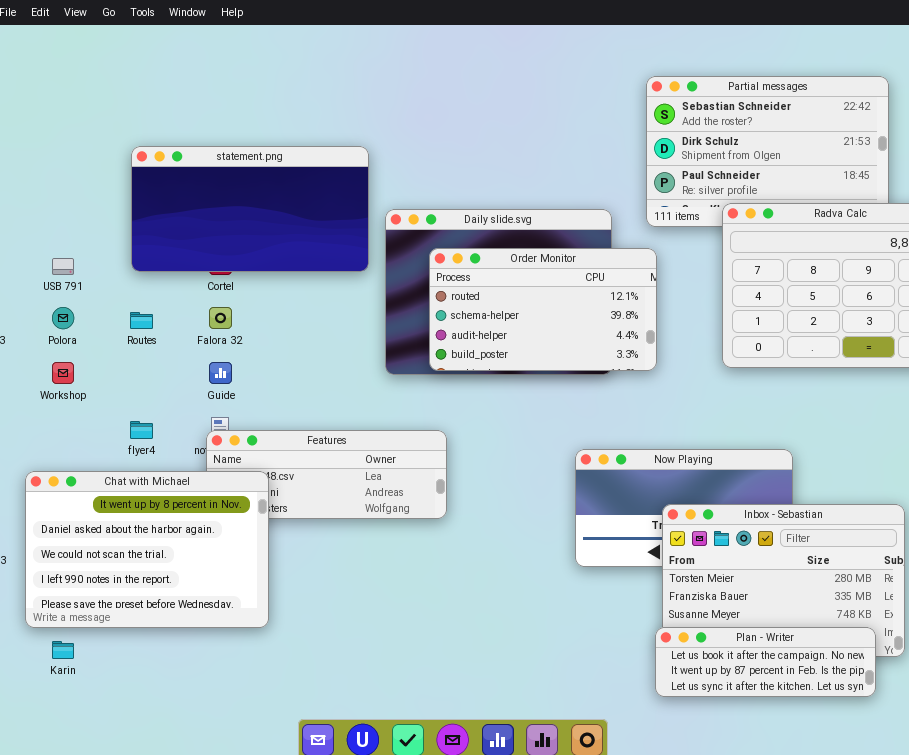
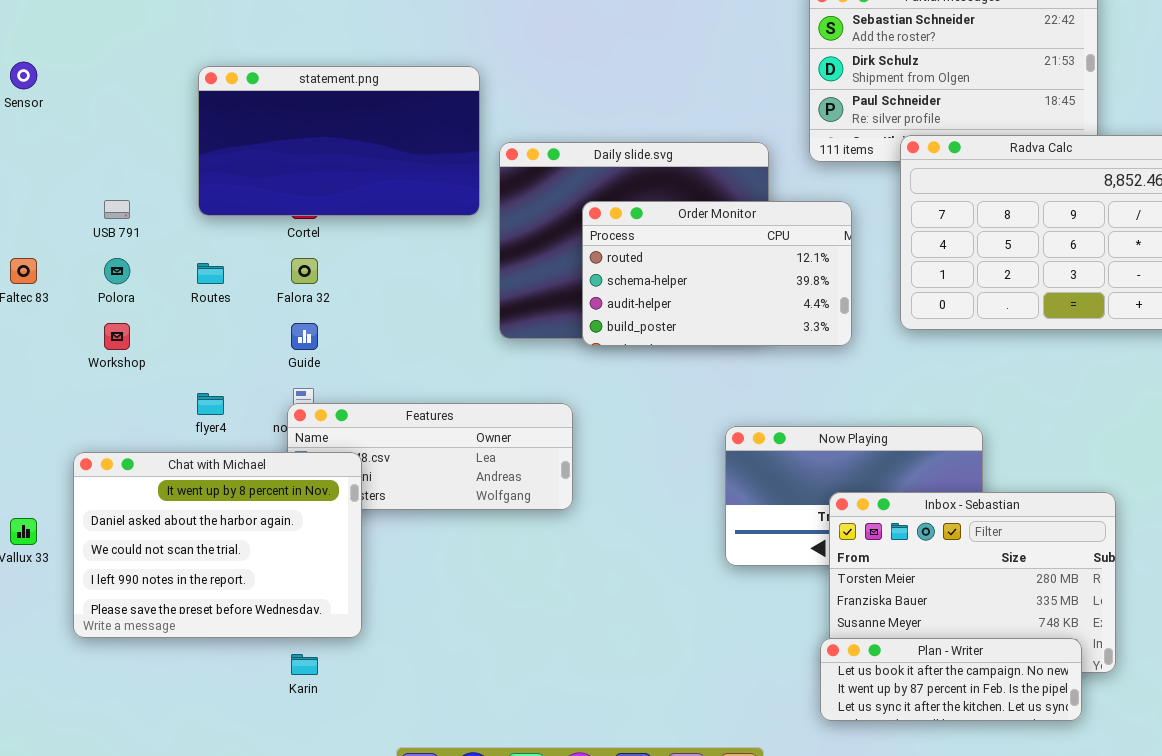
Order Monitor: [429,248,657,371] -> [582,201,852,346], moved
Karin: [52,641,74,659] -> [291,654,318,675], moved

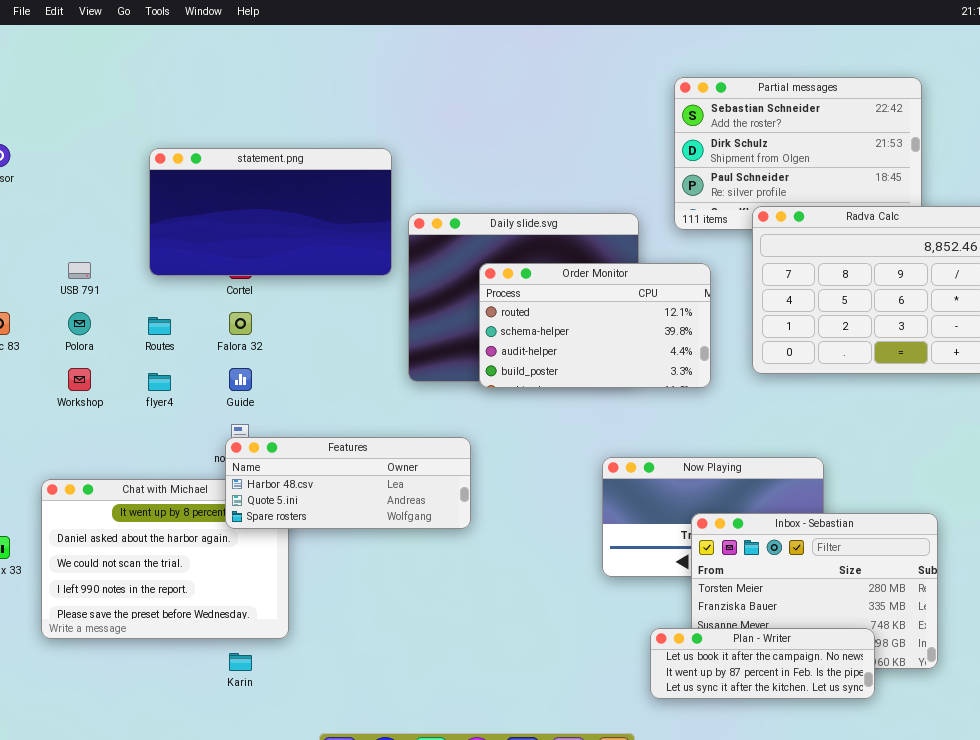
flyer4: [197,393,224,415] -> [148,373,171,391], moved
Features: [287,403,573,510] -> [225,437,471,529], raised
Plan - Writer: [820,638,1082,721] -> [650,628,875,699], moved

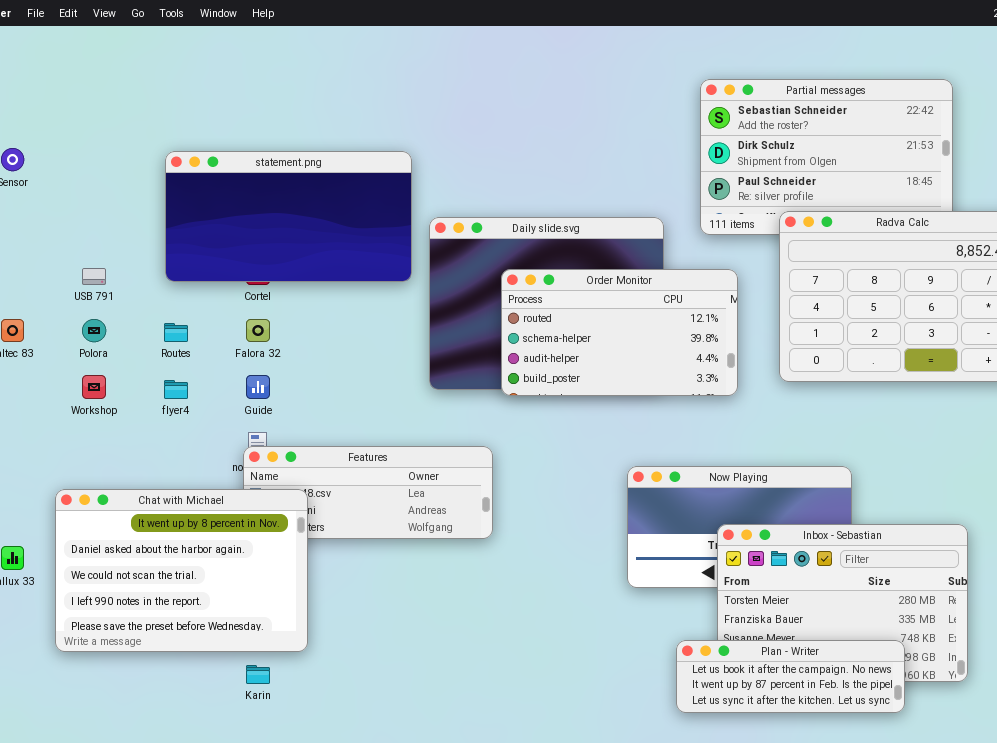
Chat with Michael: [41,479,289,639] -> [55,489,308,652], raised

